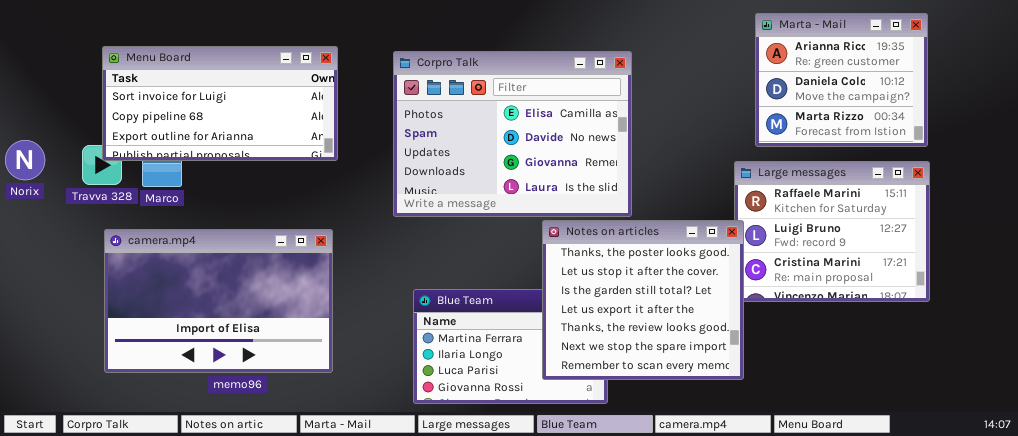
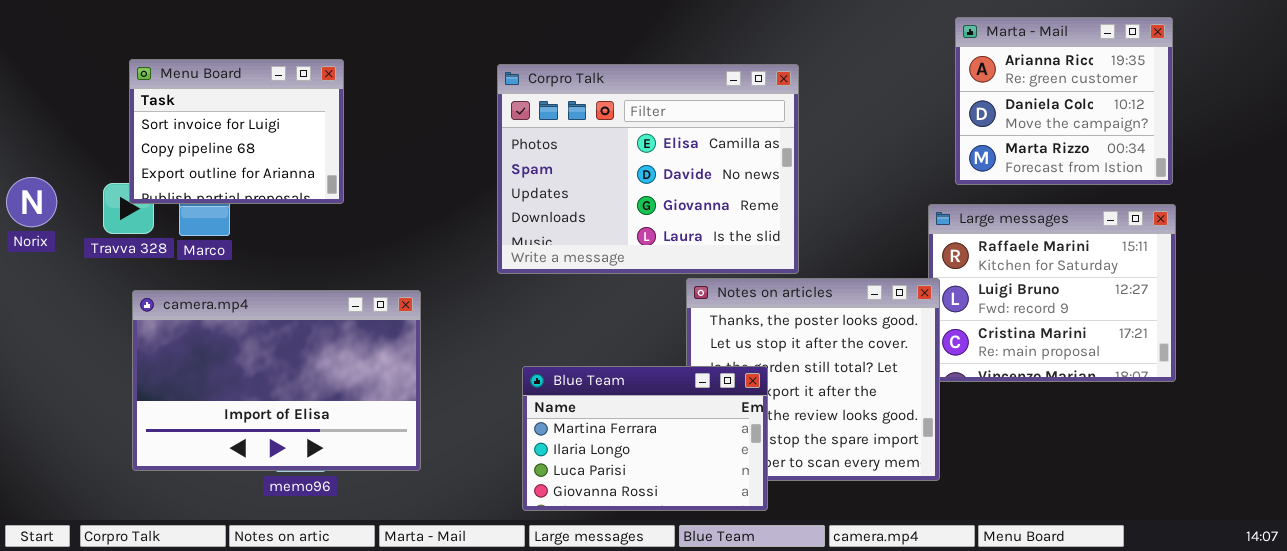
Menu Board: [102,46,338,161] -> [129,59,344,204], resized
Blue Team: [413,289,608,404] -> [522,366,768,511], raised

